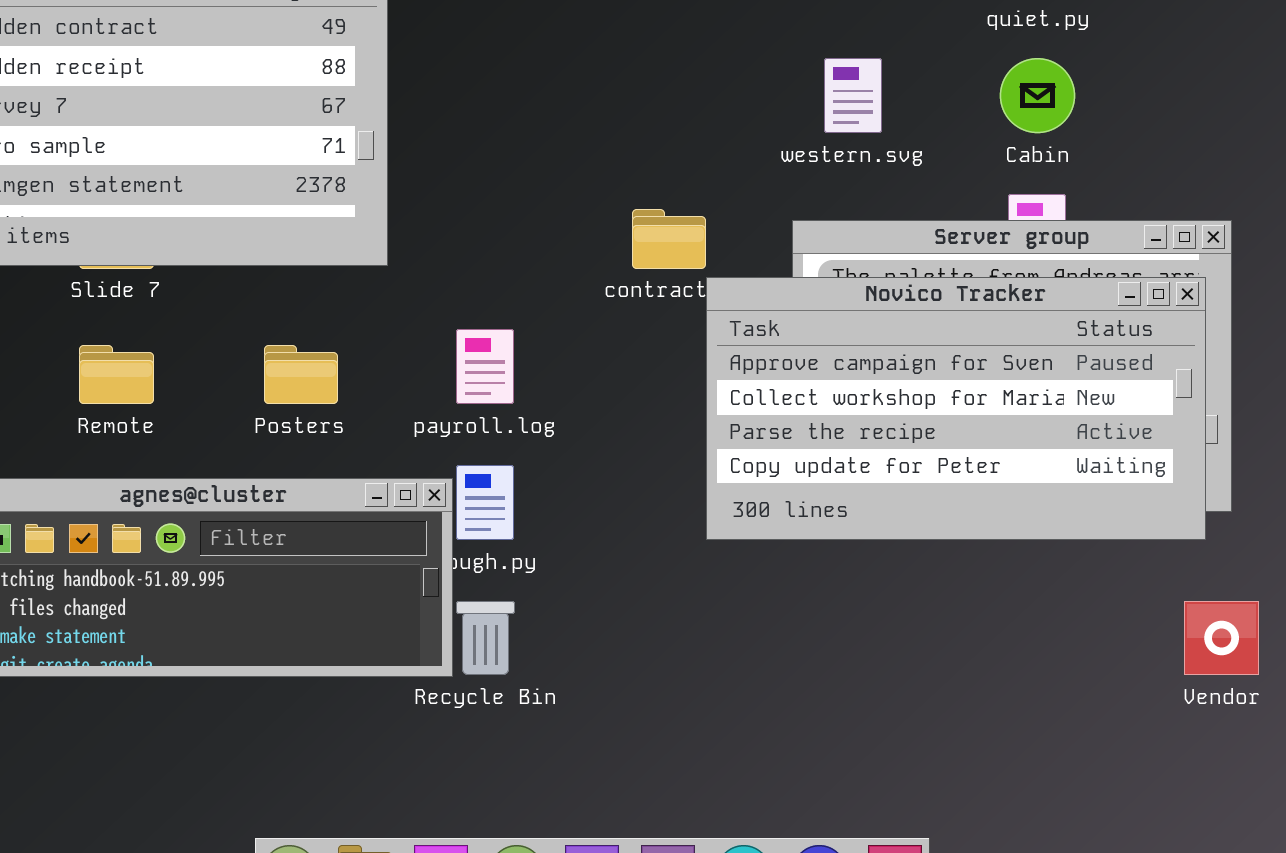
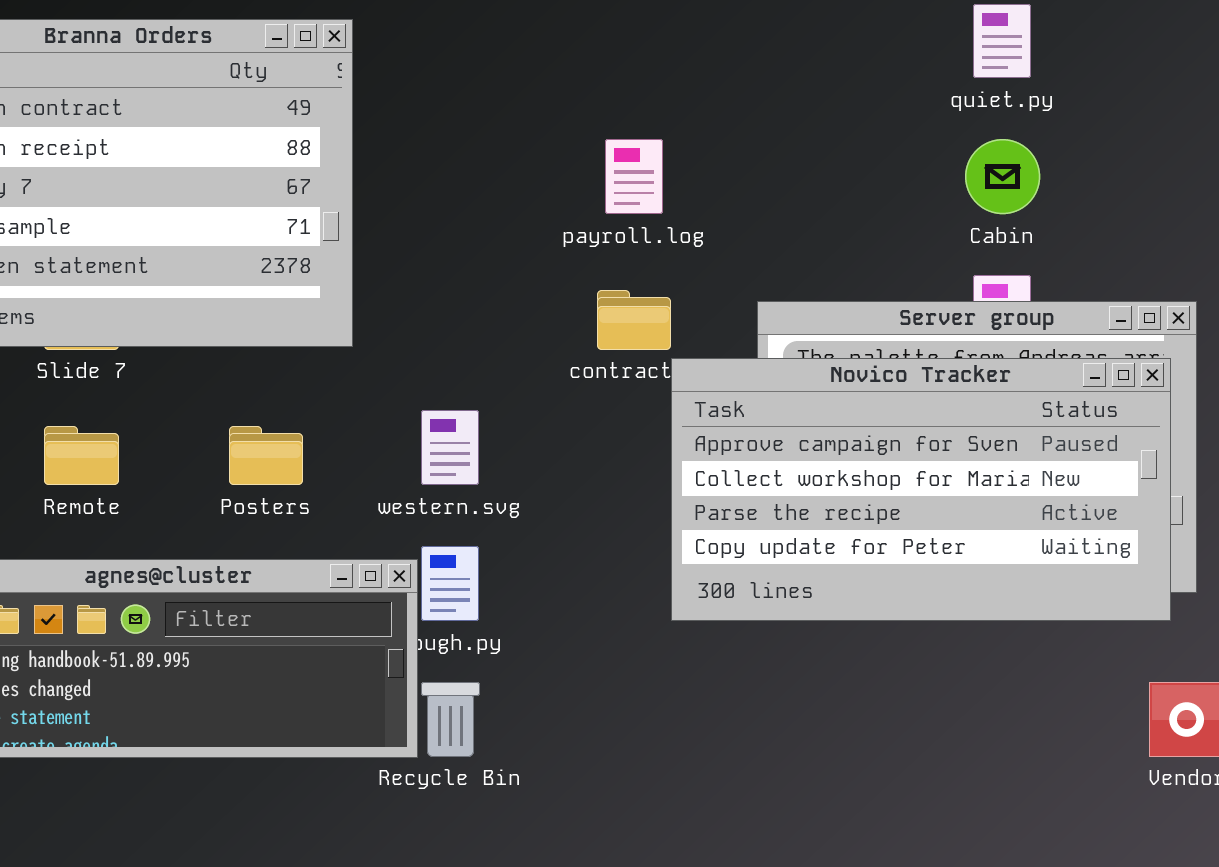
western.svg: [824,58,882,133] -> [421,410,479,485], moved
payroll.log: [456,329,514,404] -> [605,139,663,214], moved

